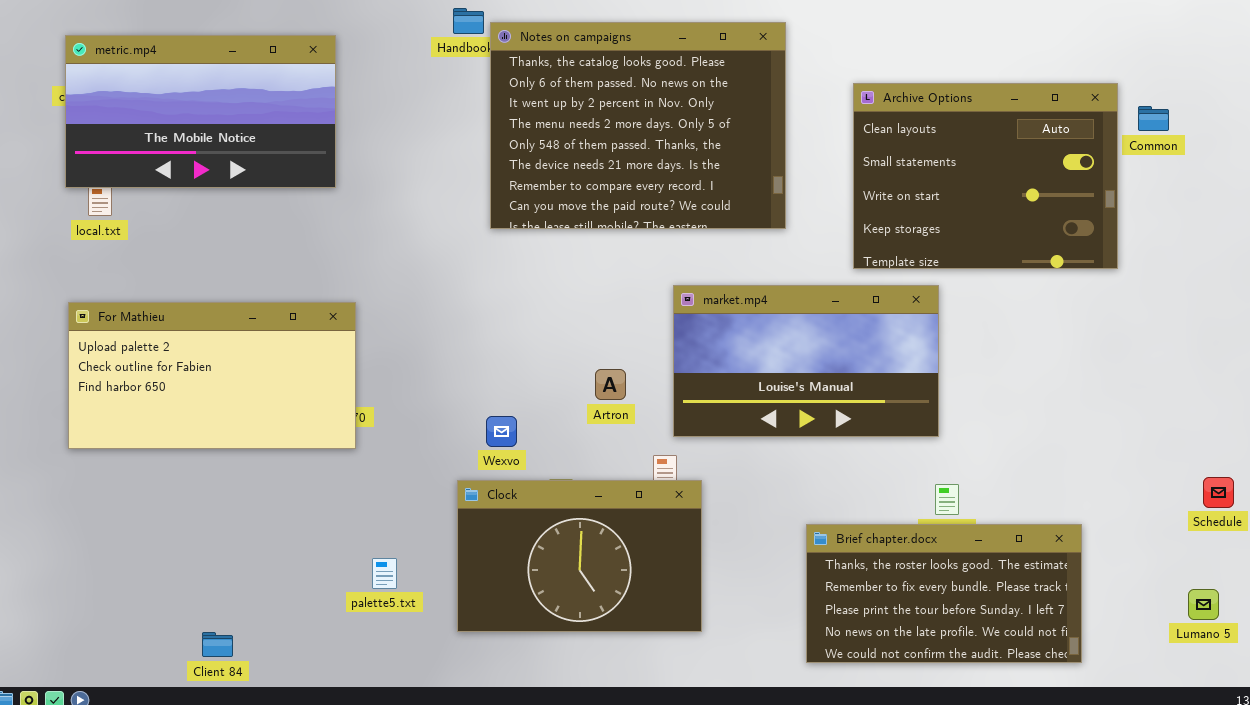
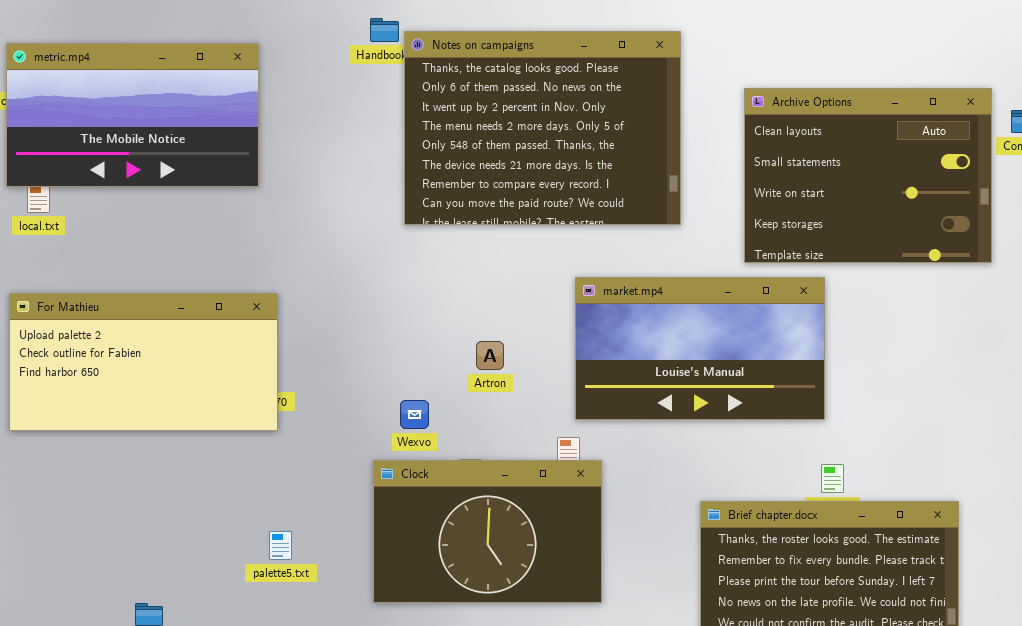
Artron: [595,369,626,400] -> [476,341,504,370], moved
palette5.txt: [372,558,397,589] -> [269,531,292,560], moved

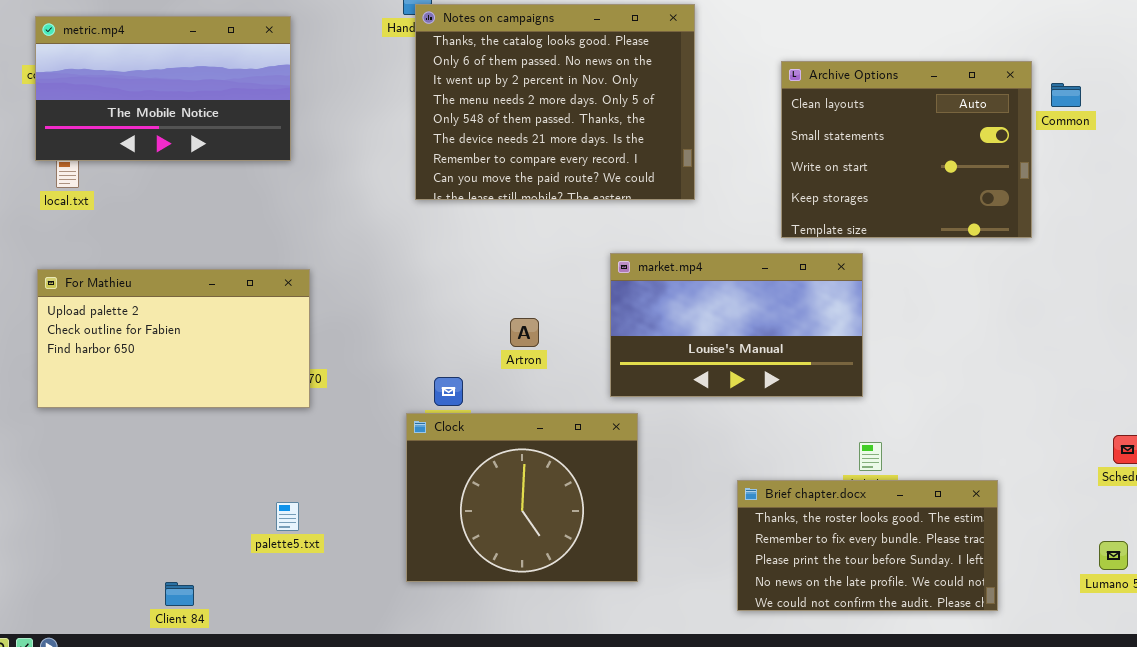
Notes on campaigns: [404,31,681,225] -> [415,4,695,200], moved
Clock: [373,460,602,603] -> [406,413,638,582], resized
palette5.txt: [269,531,292,560] -> [276,502,299,531], moved

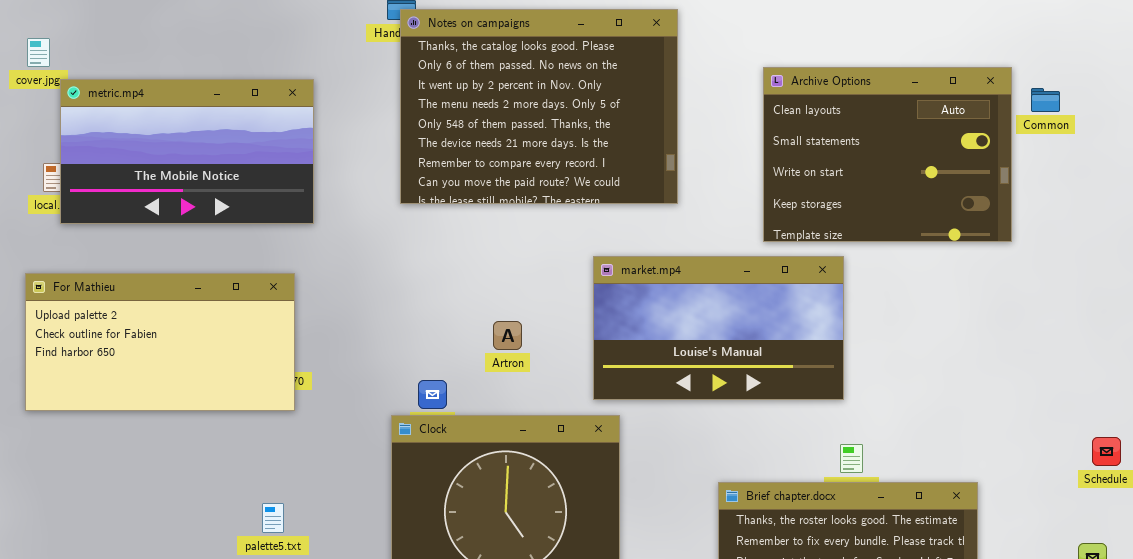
metric.mp4: [35,16,291,161] -> [60,79,314,224], moved

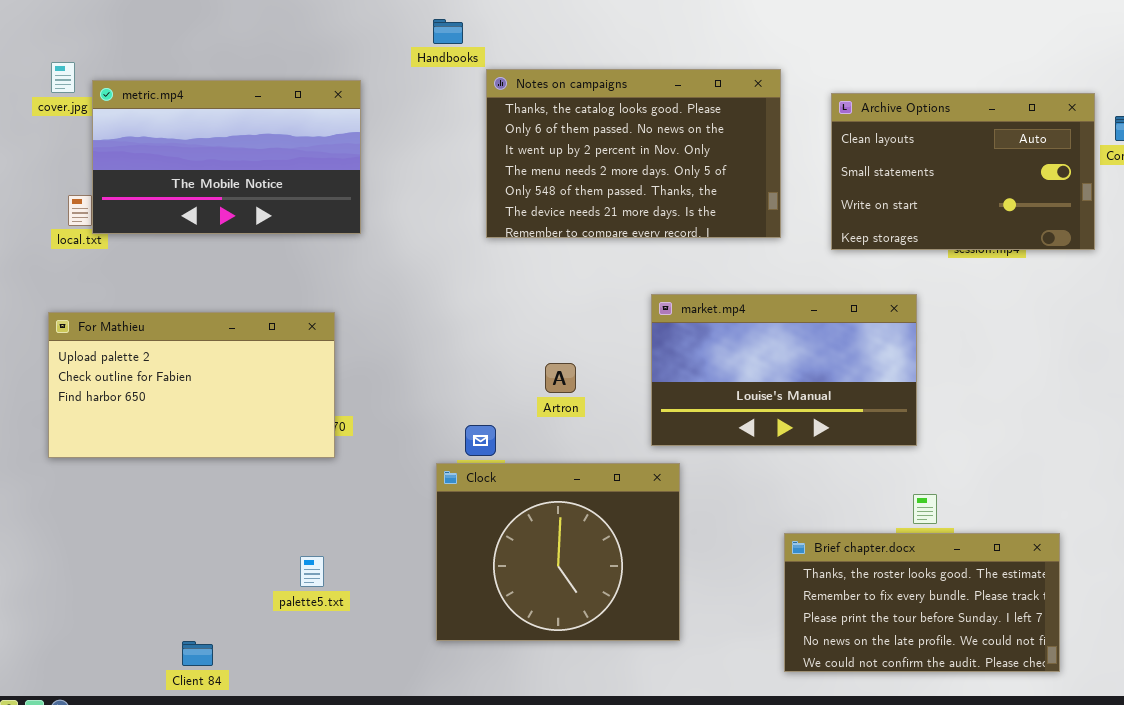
Notes on campaigns: [400,9,678,204] -> [486,69,781,238], moved, resized
Archive Options: [763,67,1012,242] -> [831,93,1095,250], resized
metric.mp4: [60,79,314,224] -> [92,80,361,234], moved

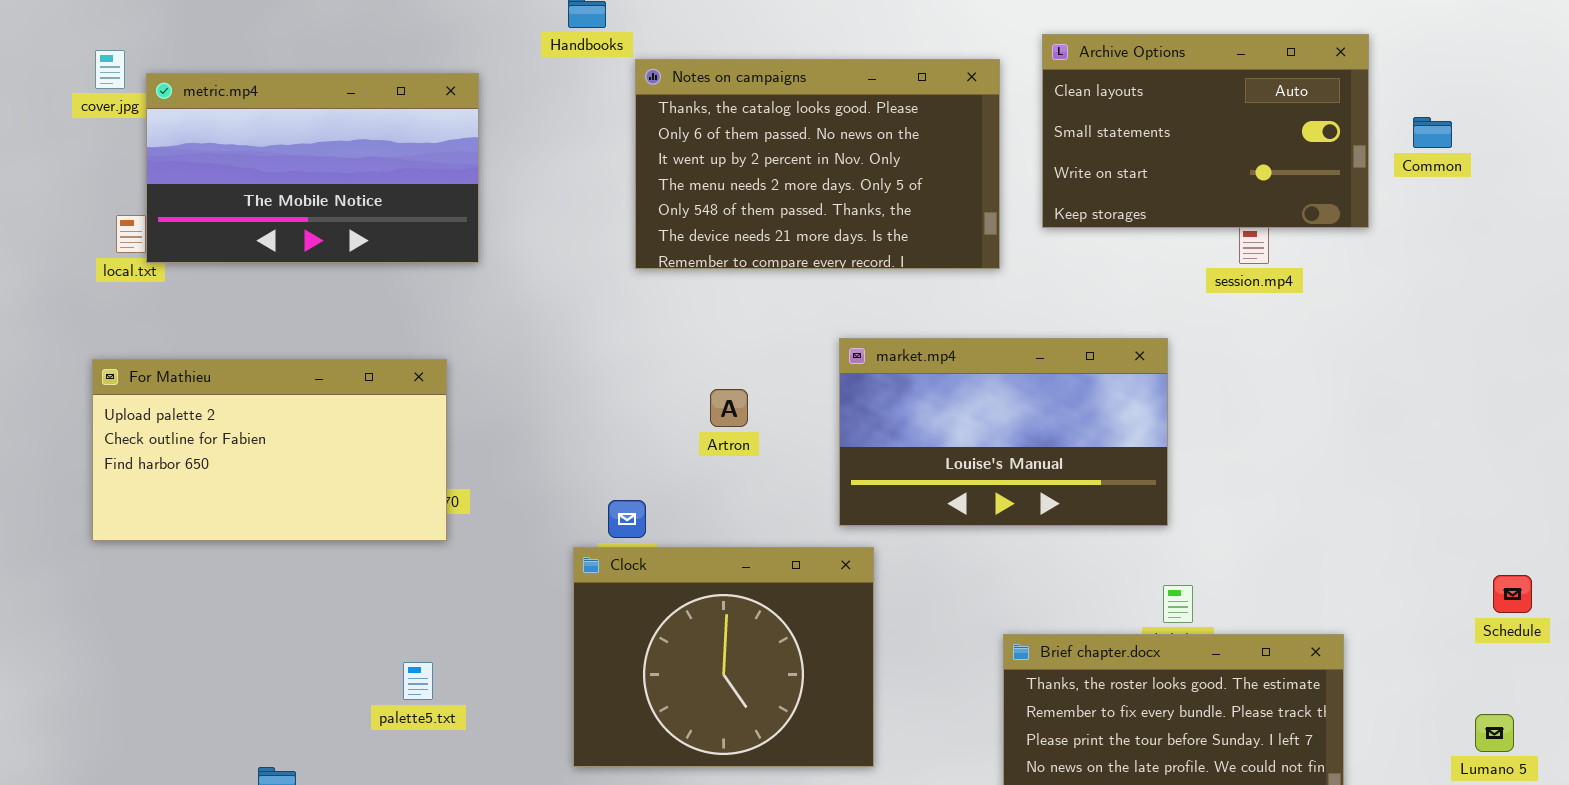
Archive Options: [831,93,1095,250] -> [1042,34,1369,228], moved
Artron: [545,363,576,393] -> [710,389,748,427], moved

